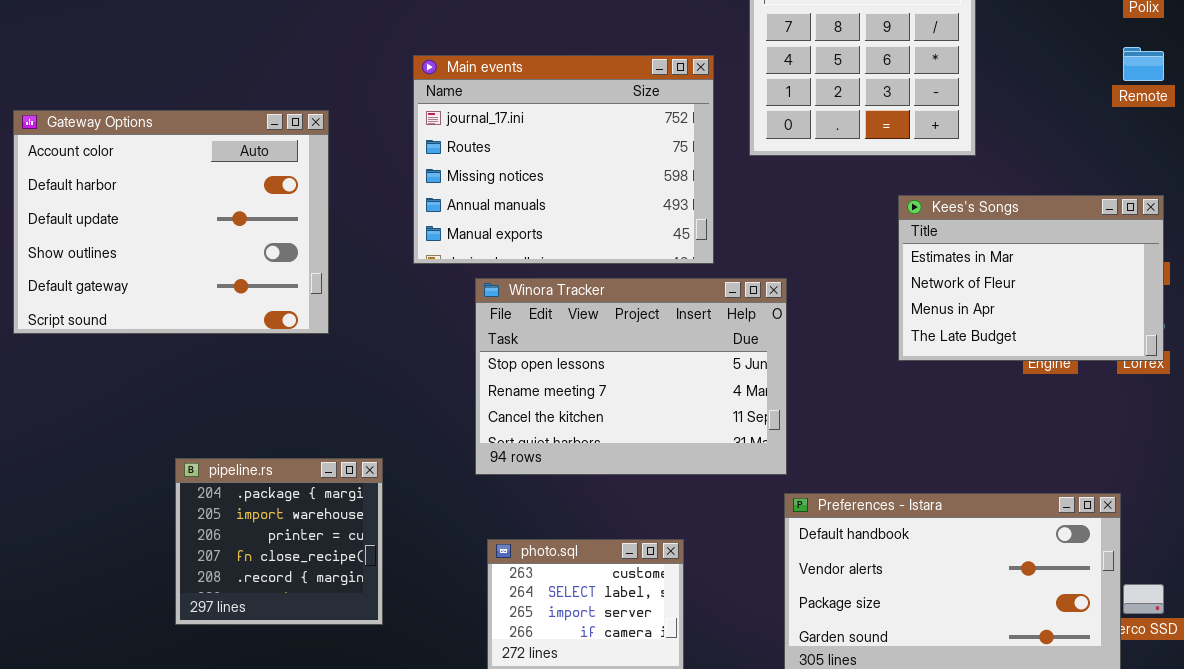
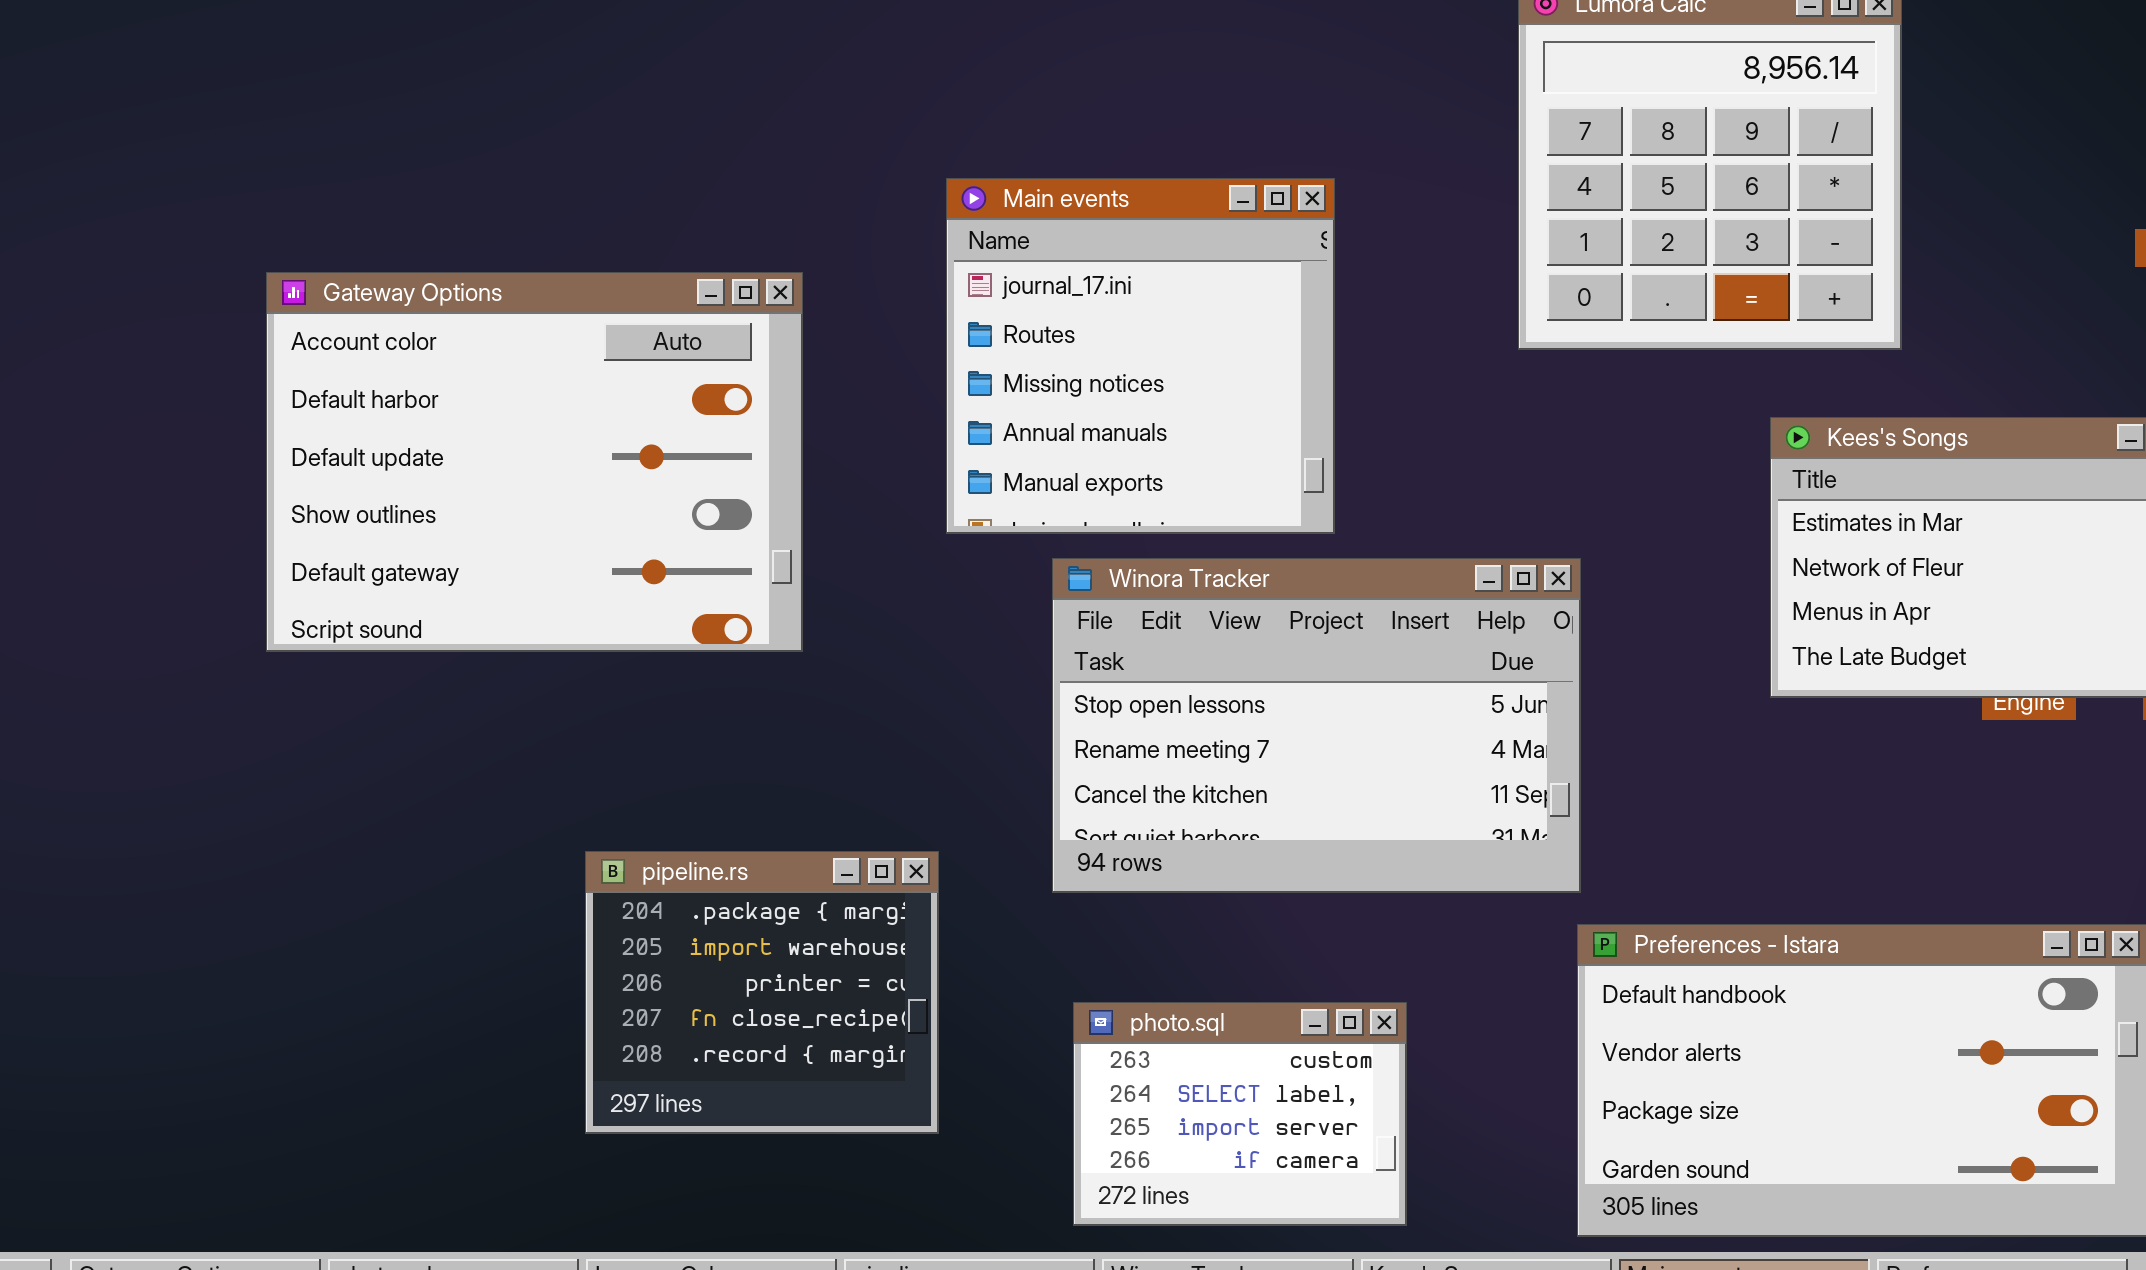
Main events: [413,55,714,264] -> [946,178,1335,534], resized
pipeline.rs: [175,458,383,625] -> [585,851,939,1134], moved

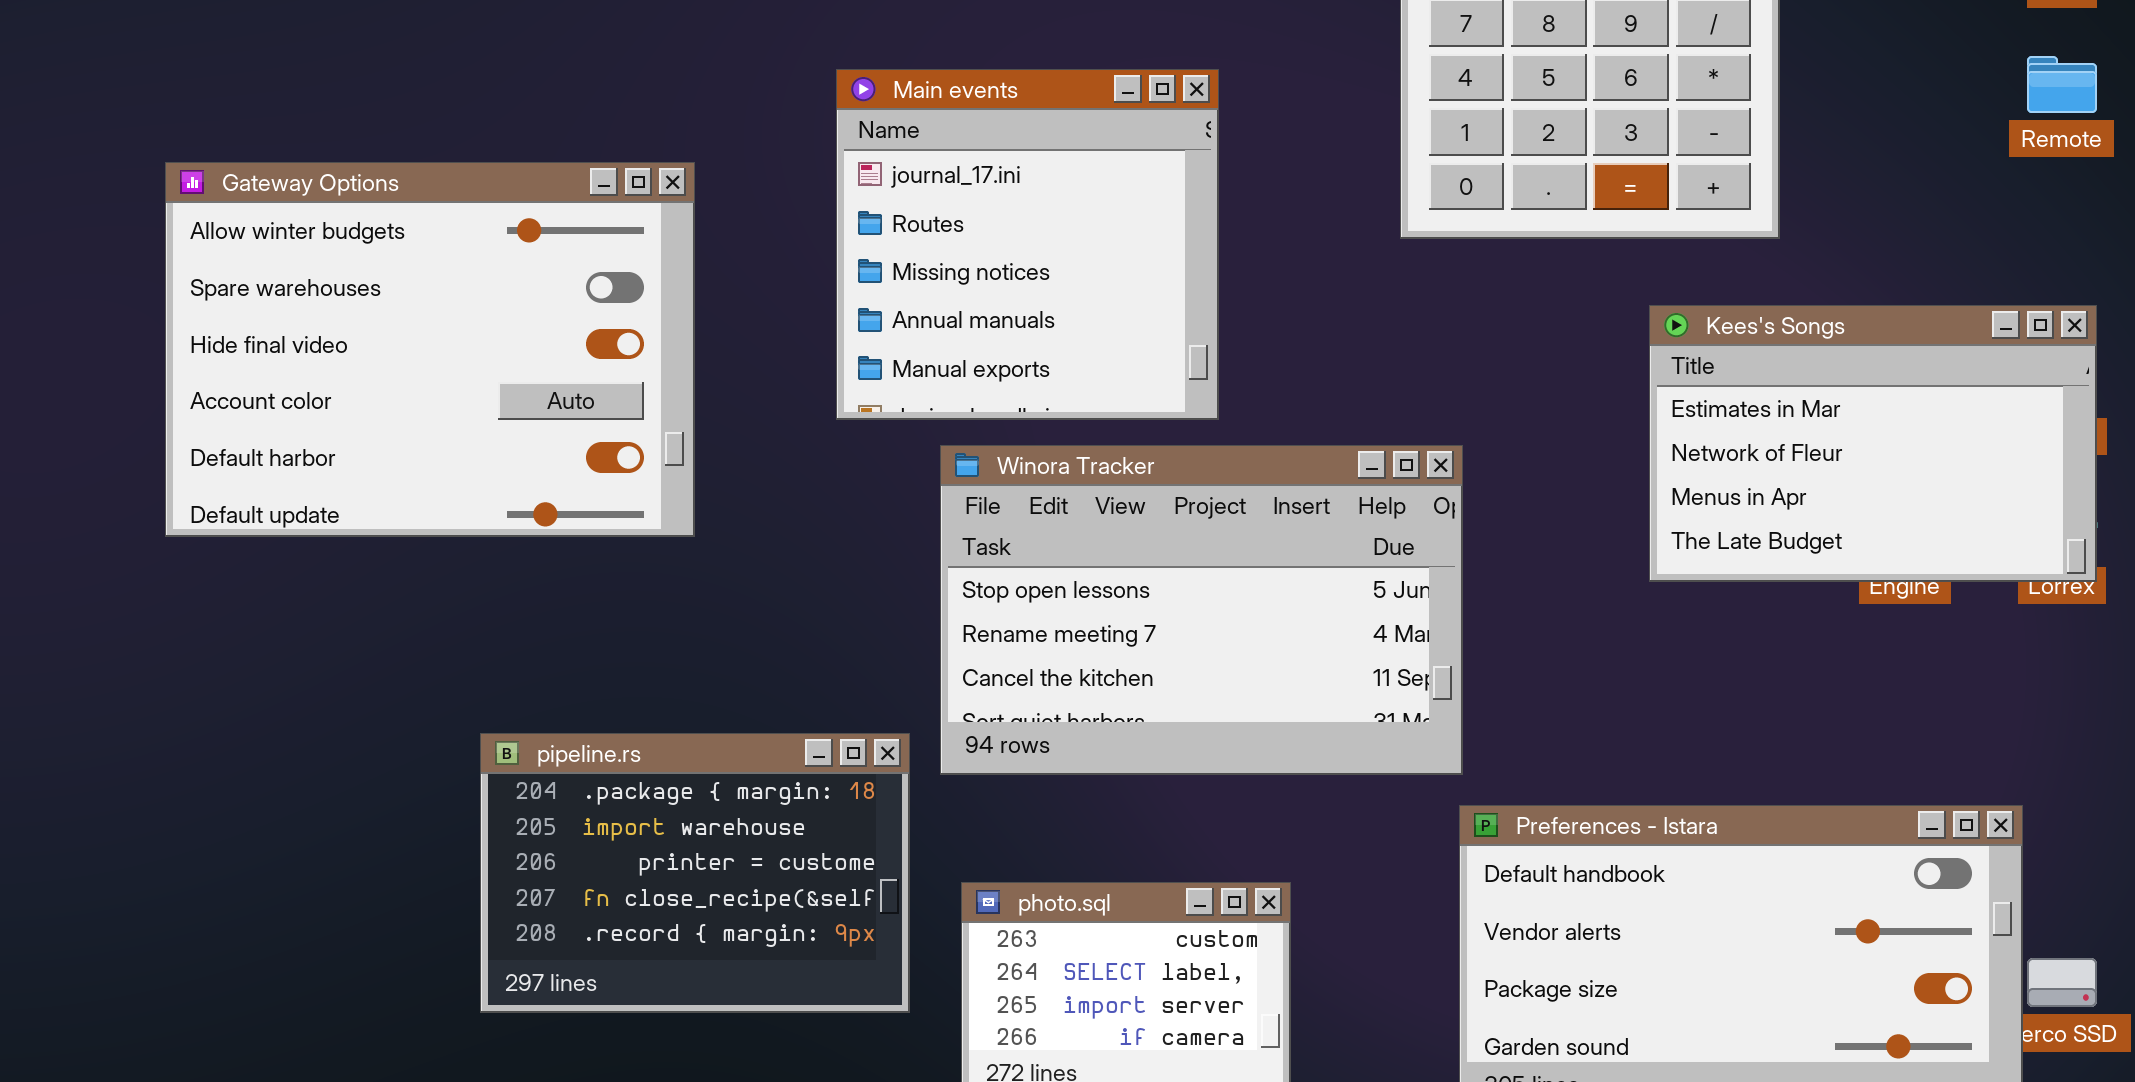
Gateway Options: [266,272,803,652] -> [165,162,695,537], scrolled up 3 rows
pipeline.rs: [585,851,939,1134] -> [480,733,910,1013], resized

